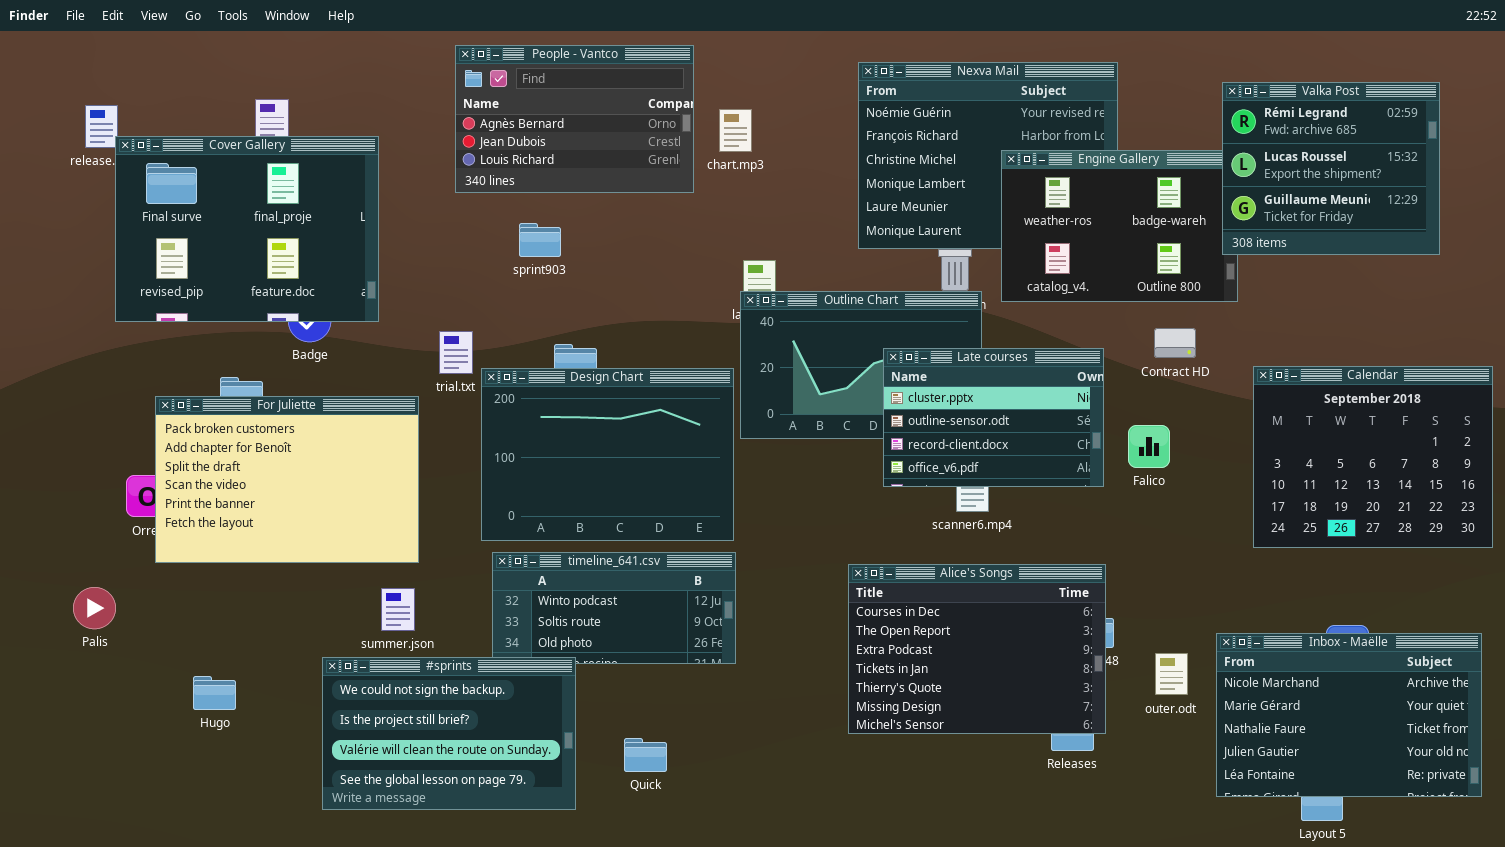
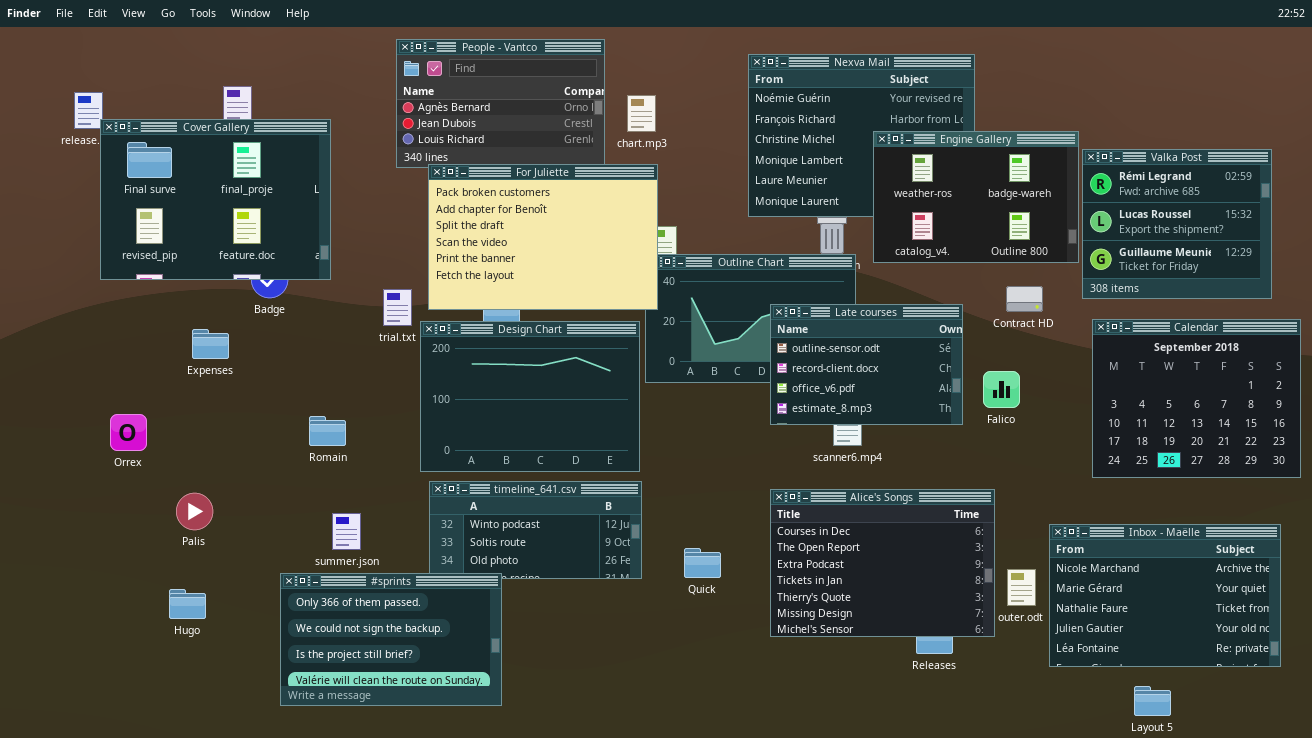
Valka Post: [1222,82,1440,255] -> [1082,149,1272,299], moved
Late courses: [883,348,1104,487] -> [770,304,963,425], scrolled down 1 row
For Juliette: [155,396,419,563] -> [428,164,658,310], moved
Alice's Songs: [848,564,1106,734] -> [770,489,995,637], moved
Palis: [73,587,116,629] -> [176,493,213,530], moved
Inbox - Maëlle: [1216,633,1482,797] -> [1049,524,1281,667], moved
#sprints: [322,657,576,810] -> [280,573,502,706], scrolled up 1 row
Quick: [624,738,667,772] -> [684,548,721,578], moved

